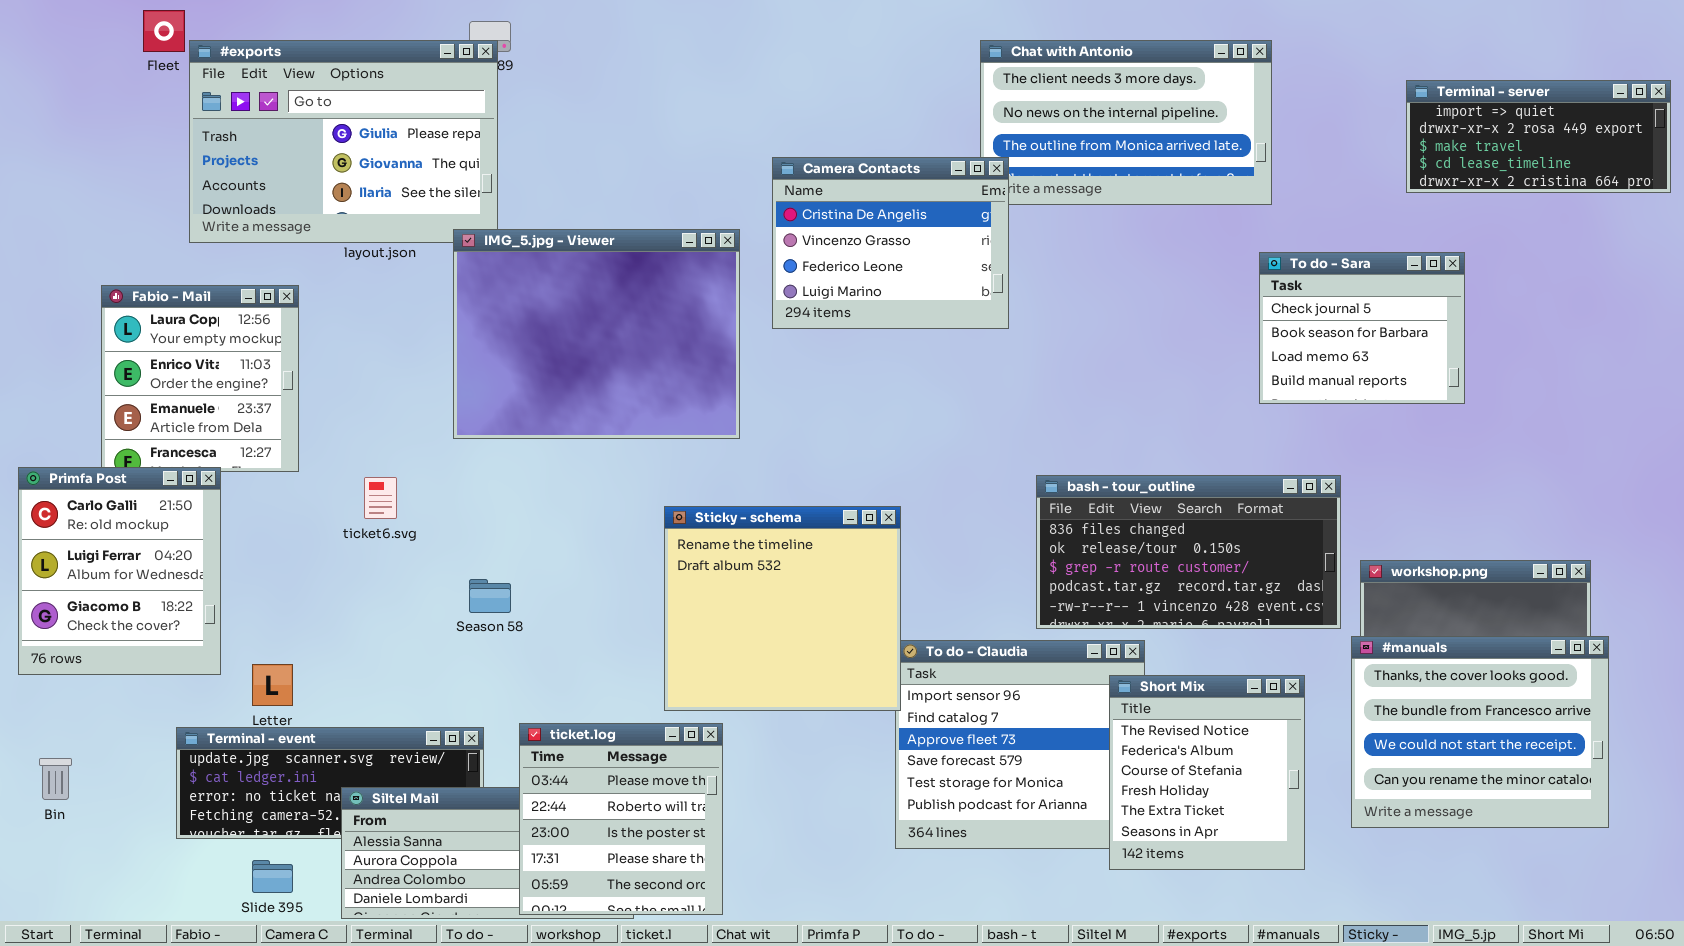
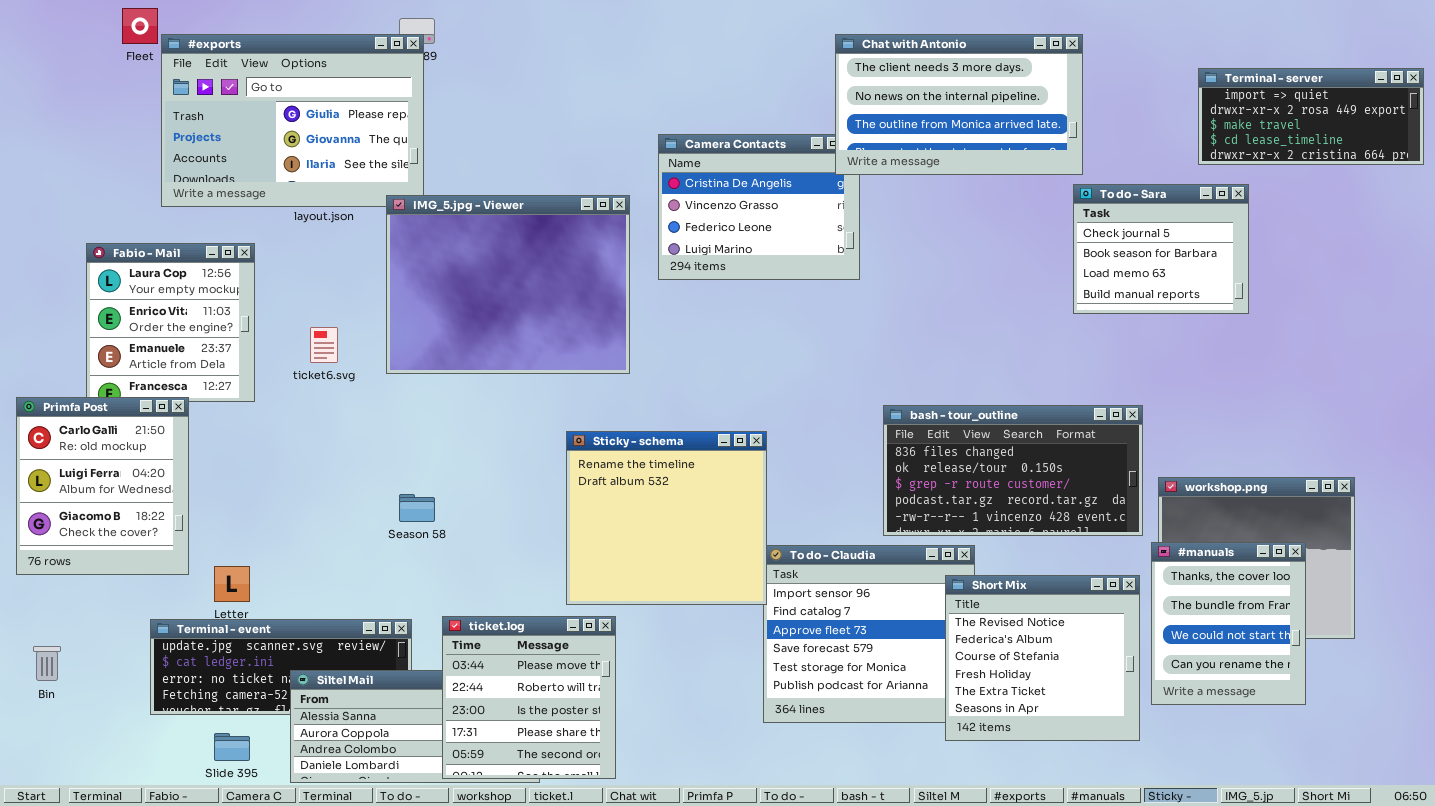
Chat with Antonio: [980,40,1272,205] -> [835,34,1083,175], raised
To do - Sara: [1259,252,1465,404] -> [1073,184,1249,314], moved
ticket6.svg: [364,477,397,519] -> [310,327,338,363], moved
#manuals: [1351,636,1609,828] -> [1151,542,1306,705], resized
Short Mix: [1109,675,1305,870] -> [945,575,1140,741], resized

